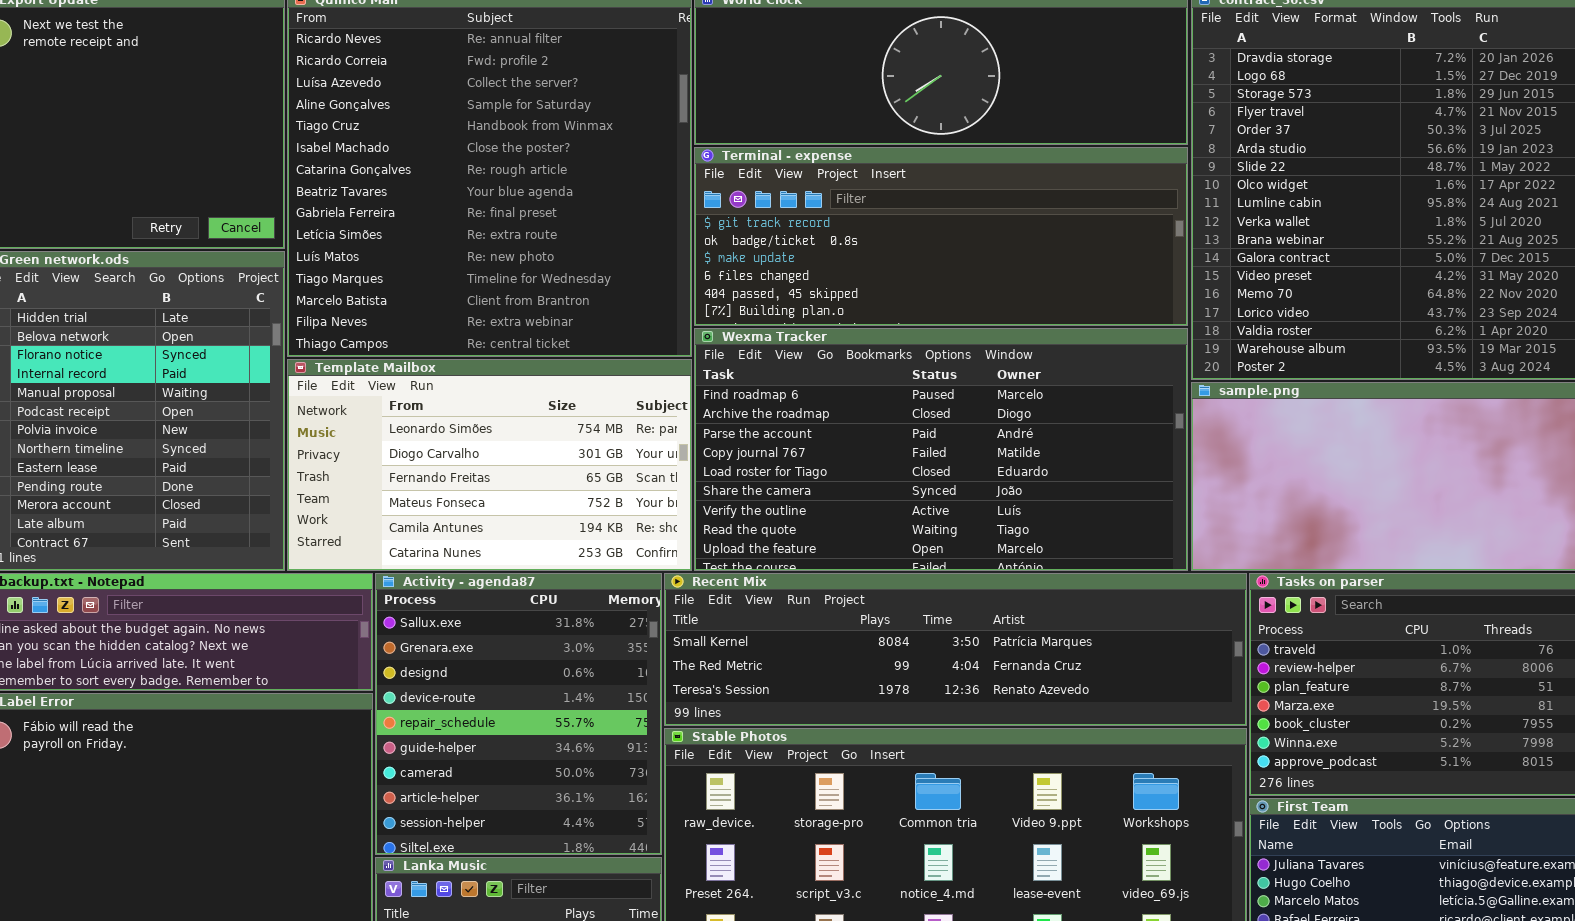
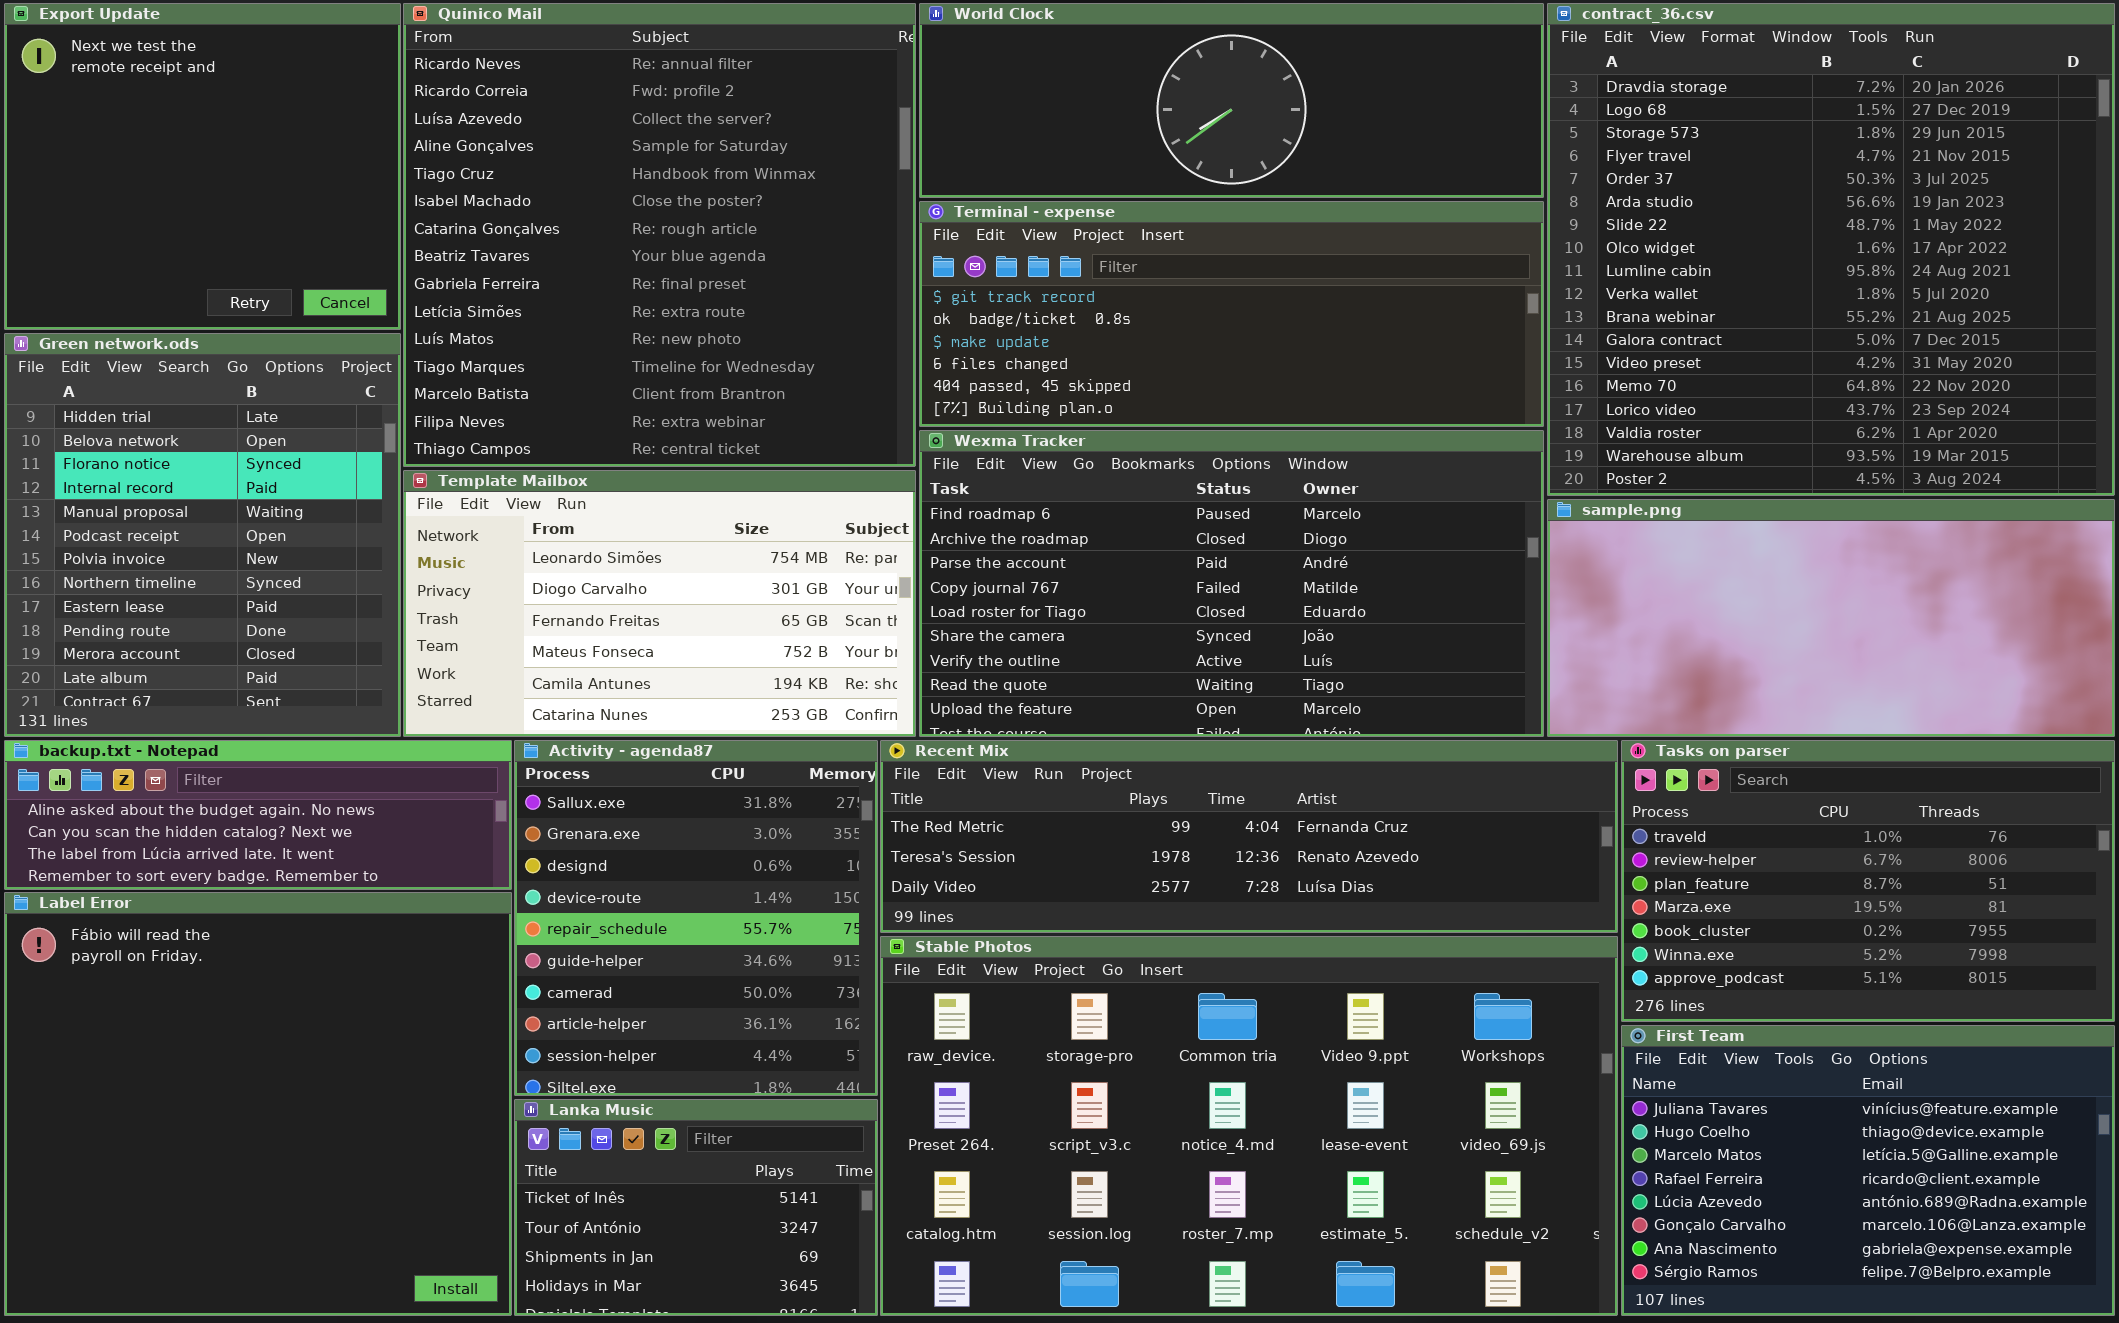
Recent Mix: [664,573,1247,726] -> [880,740,1618,933], scrolled down 1 row

